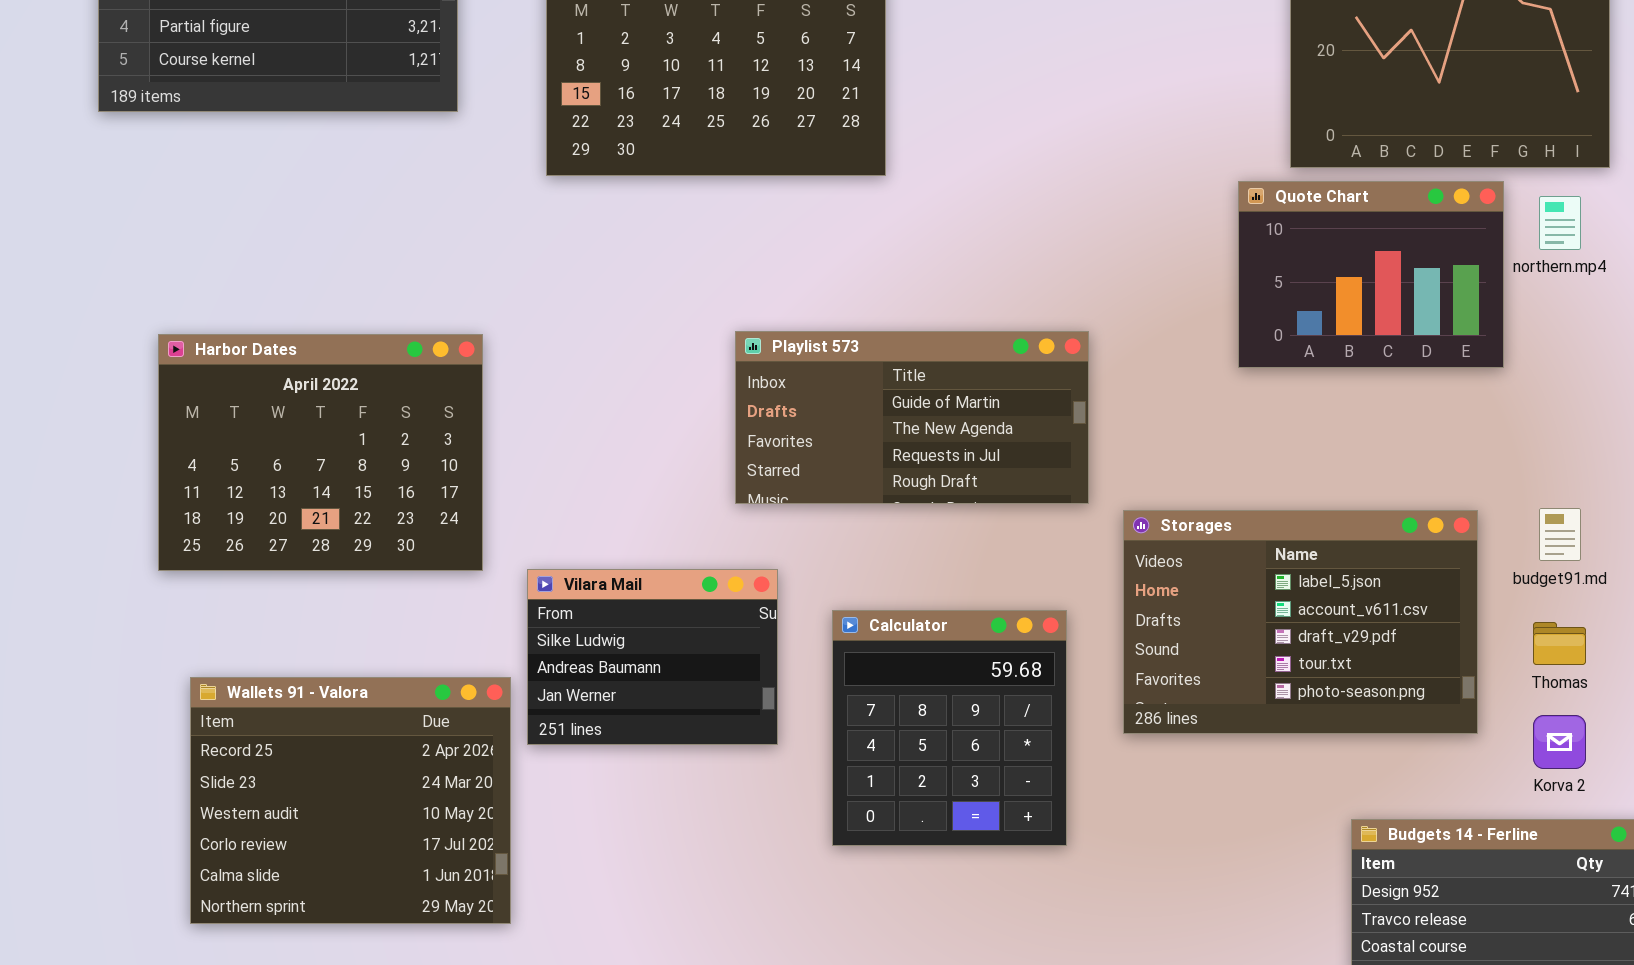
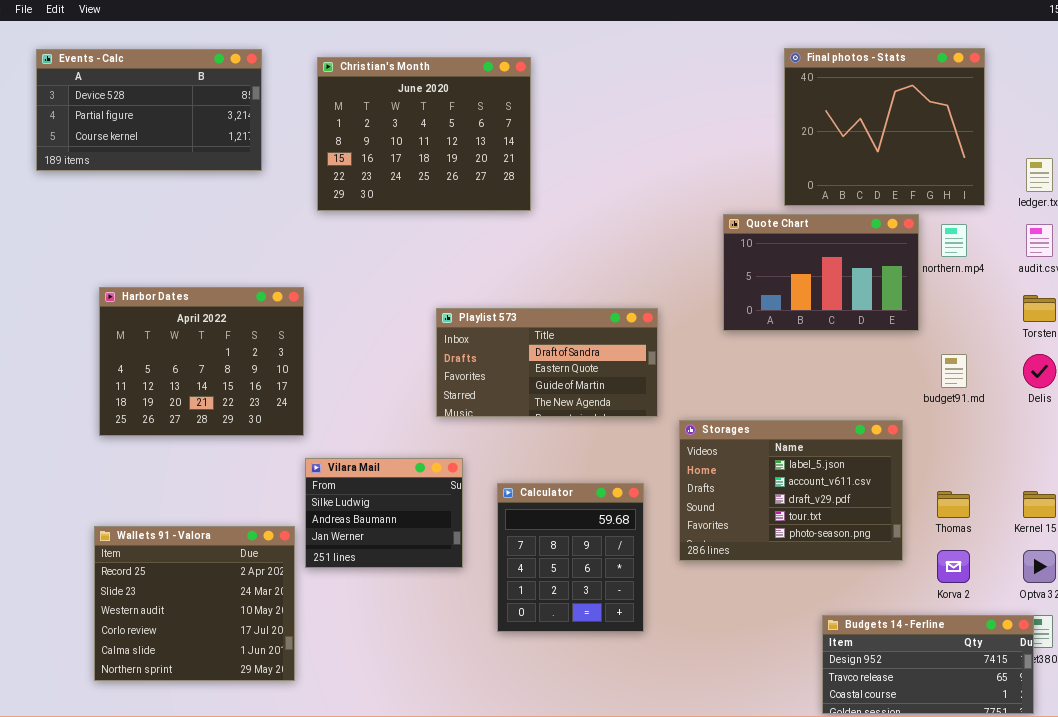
Quote Chart: [1238,181,1504,368] -> [723,214,919,331], resized
Playlist 573: [735,331,1089,504] -> [436,308,658,417], scrolled up 2 rows
Harbor Dates: [158,334,483,571] -> [99,287,304,436], moved
budget91.md: [1539,508,1581,561] -> [941,354,967,388], moved

